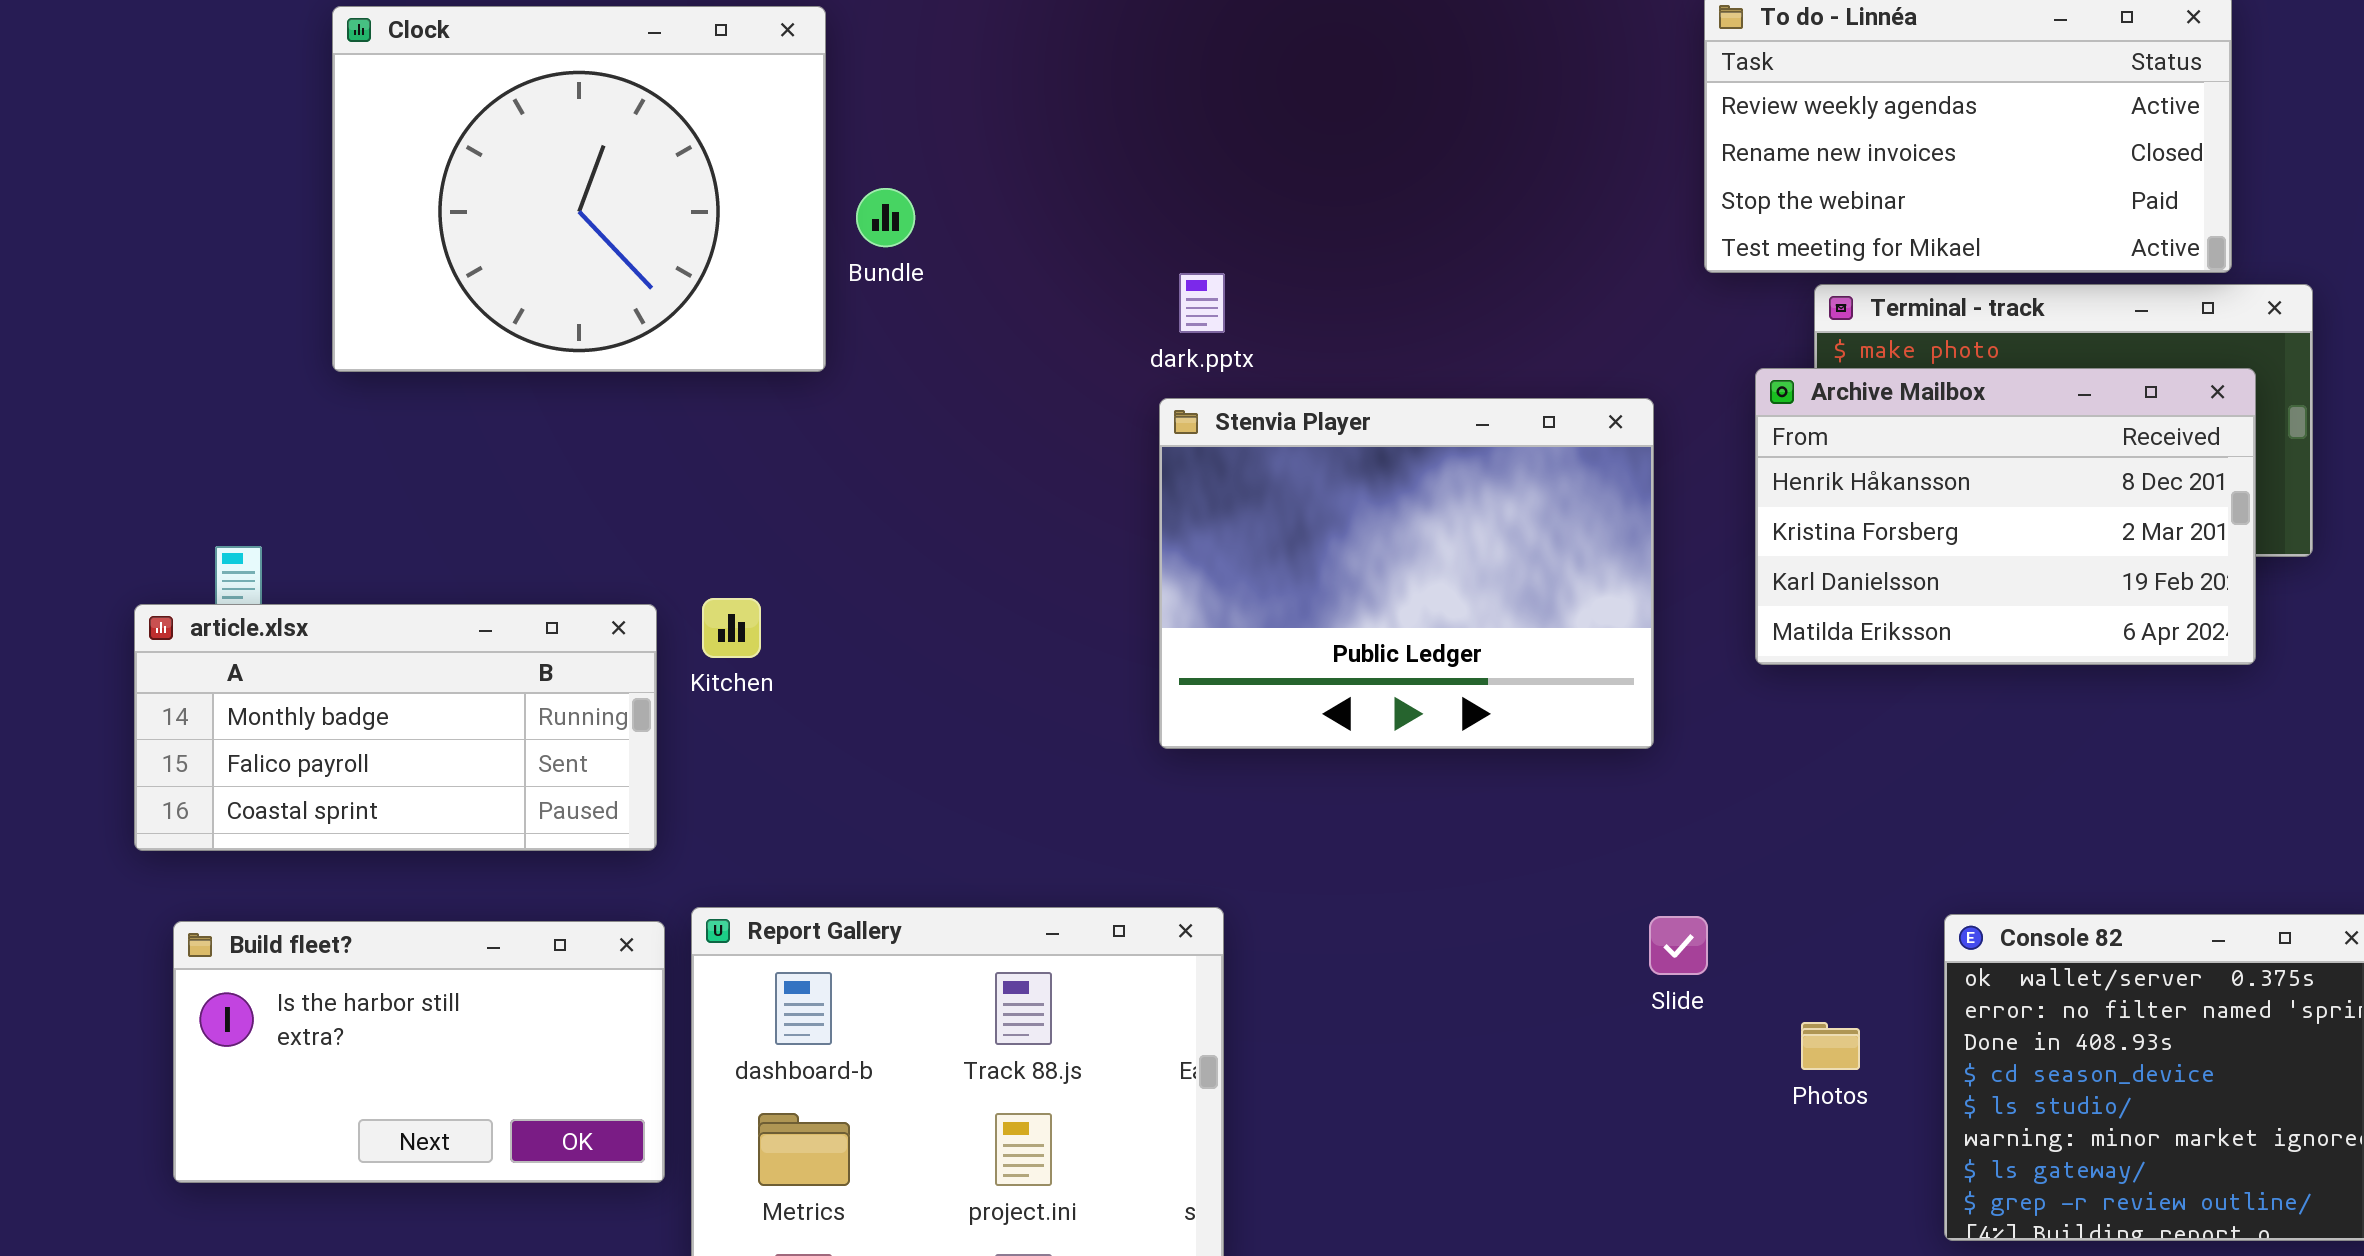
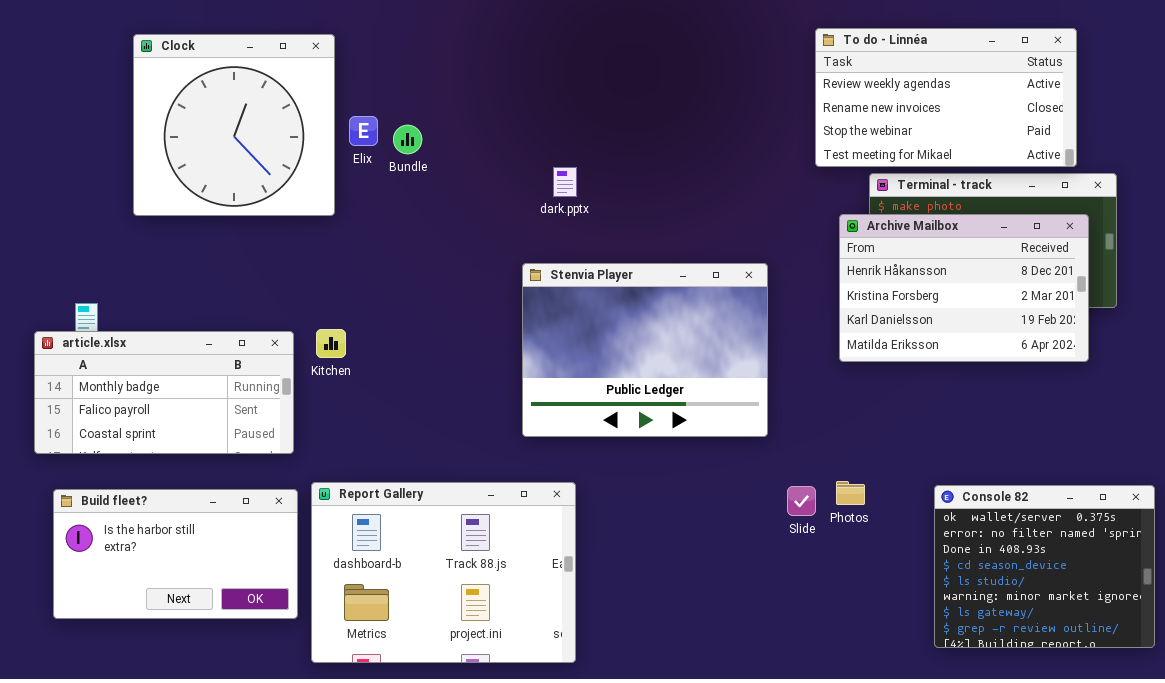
Clock: [332,6,826,372] -> [133,34,335,216], resized
Stenvia Player: [1159,398,1654,749] -> [522,263,768,437], moved
Photos: [1801,1022,1860,1070] -> [836,481,865,505], moved

